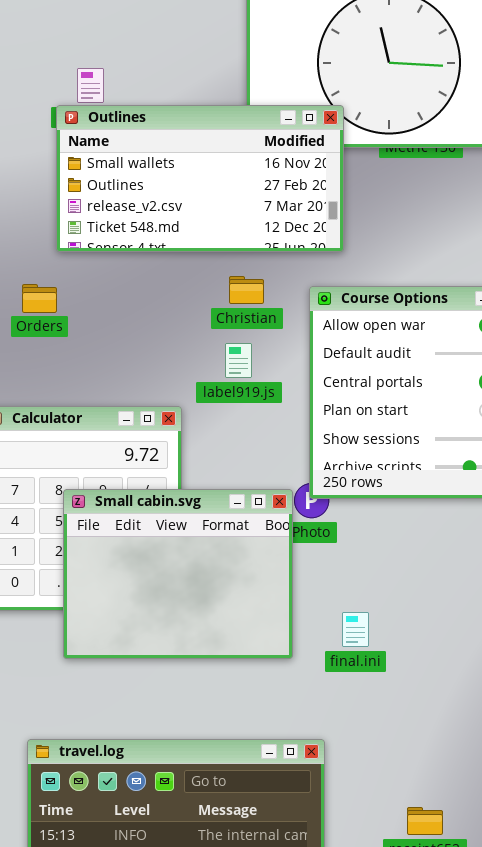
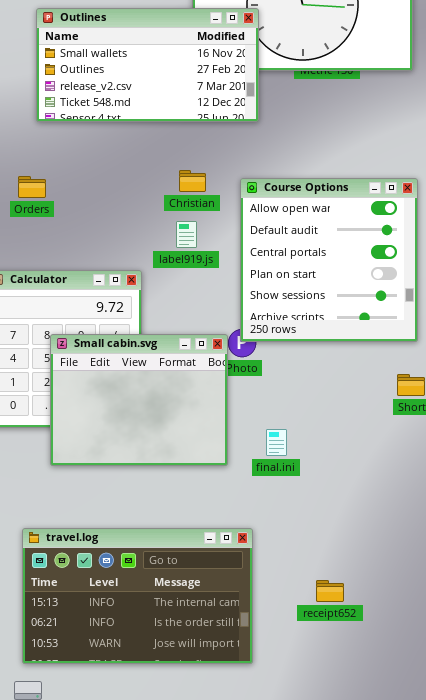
Outlines: [56,105,344,252] -> [36,8,259,122], moved

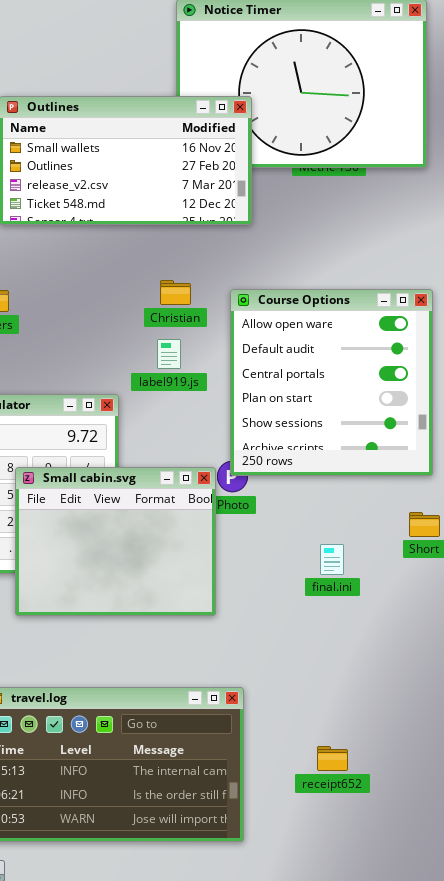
final.ini: [266,429,287,456] -> [320,544,344,575], moved

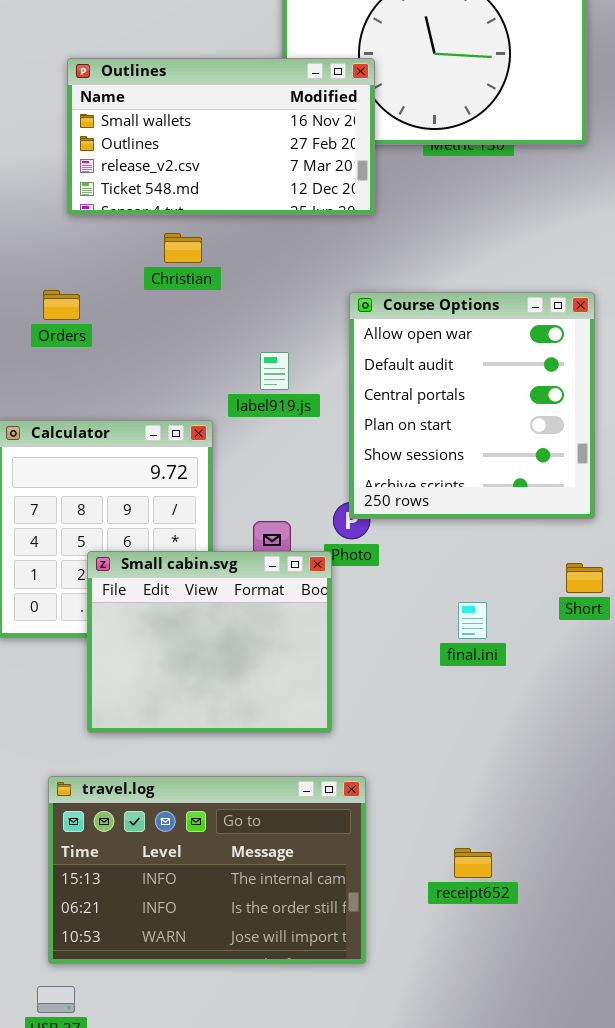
Christian: [160,280,191,305] -> [164,233,202,263], moved
Small cabin.svg: [15,467,216,616] -> [87,551,332,733], moved

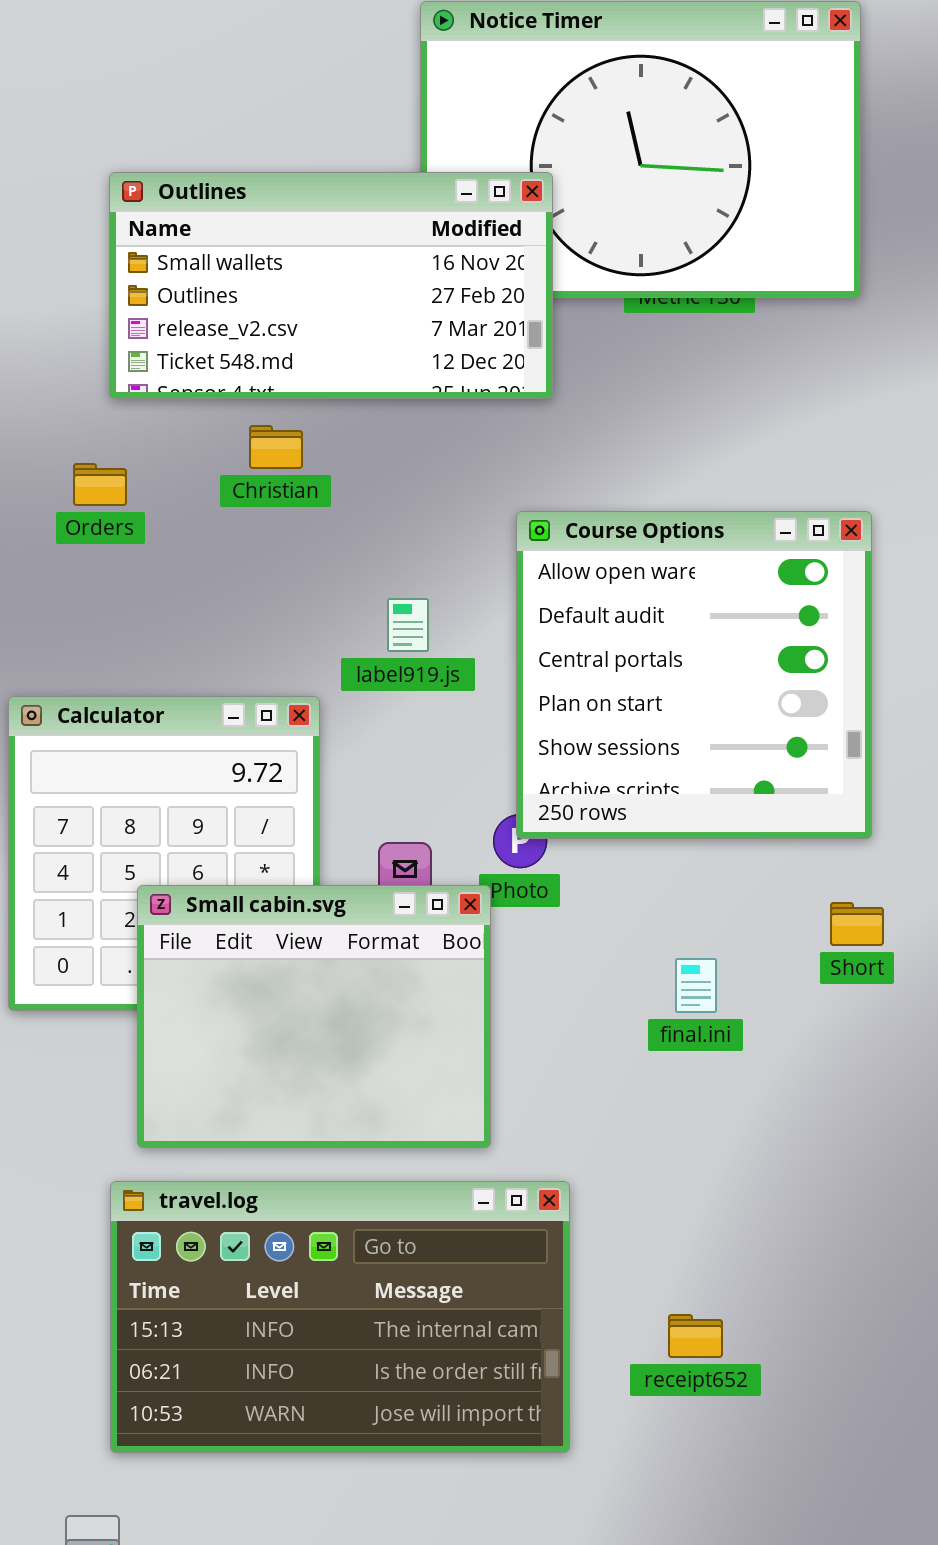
Orders: [43,290,80,320] -> [73,463,127,506], moved
travel.log: [48,776,366,964] -> [110,1181,570,1453], moved

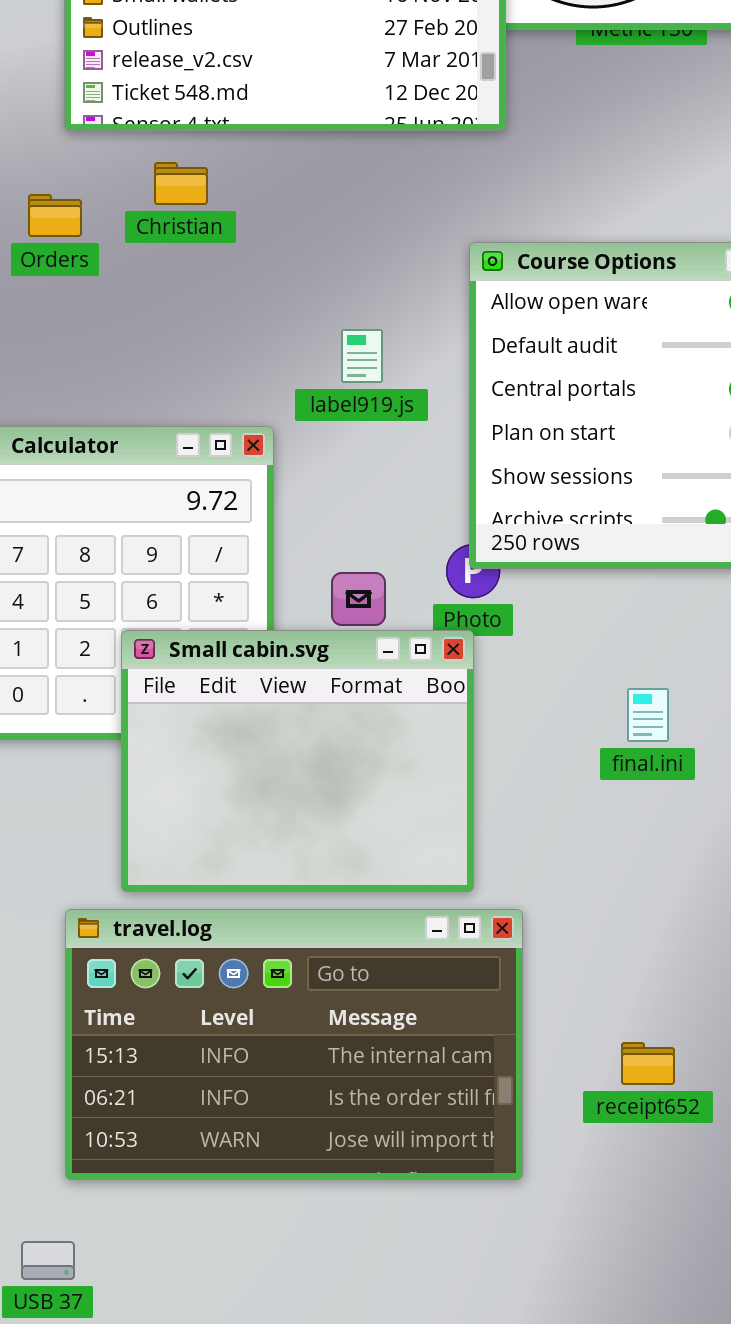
Christian: [249,425,303,469] -> [154,162,208,205], moved
Small cabin.svg: [137,885,491,1148] -> [121,630,474,892], moved

